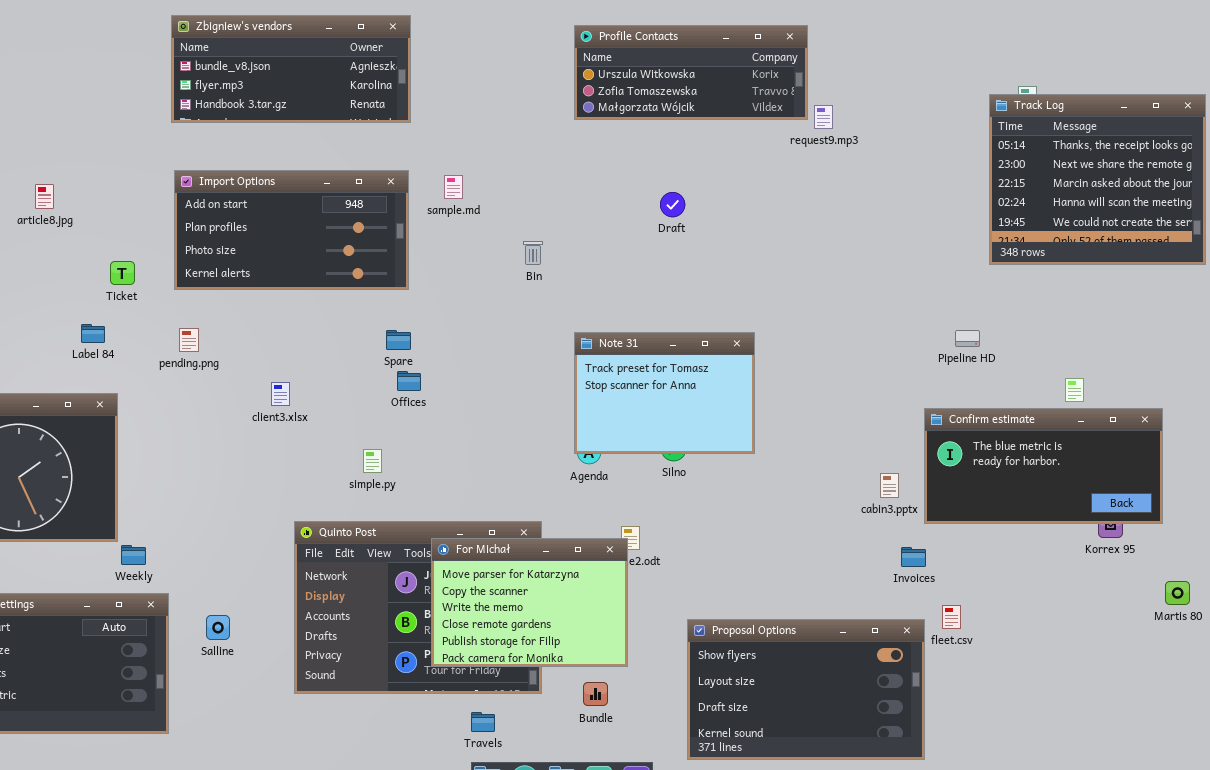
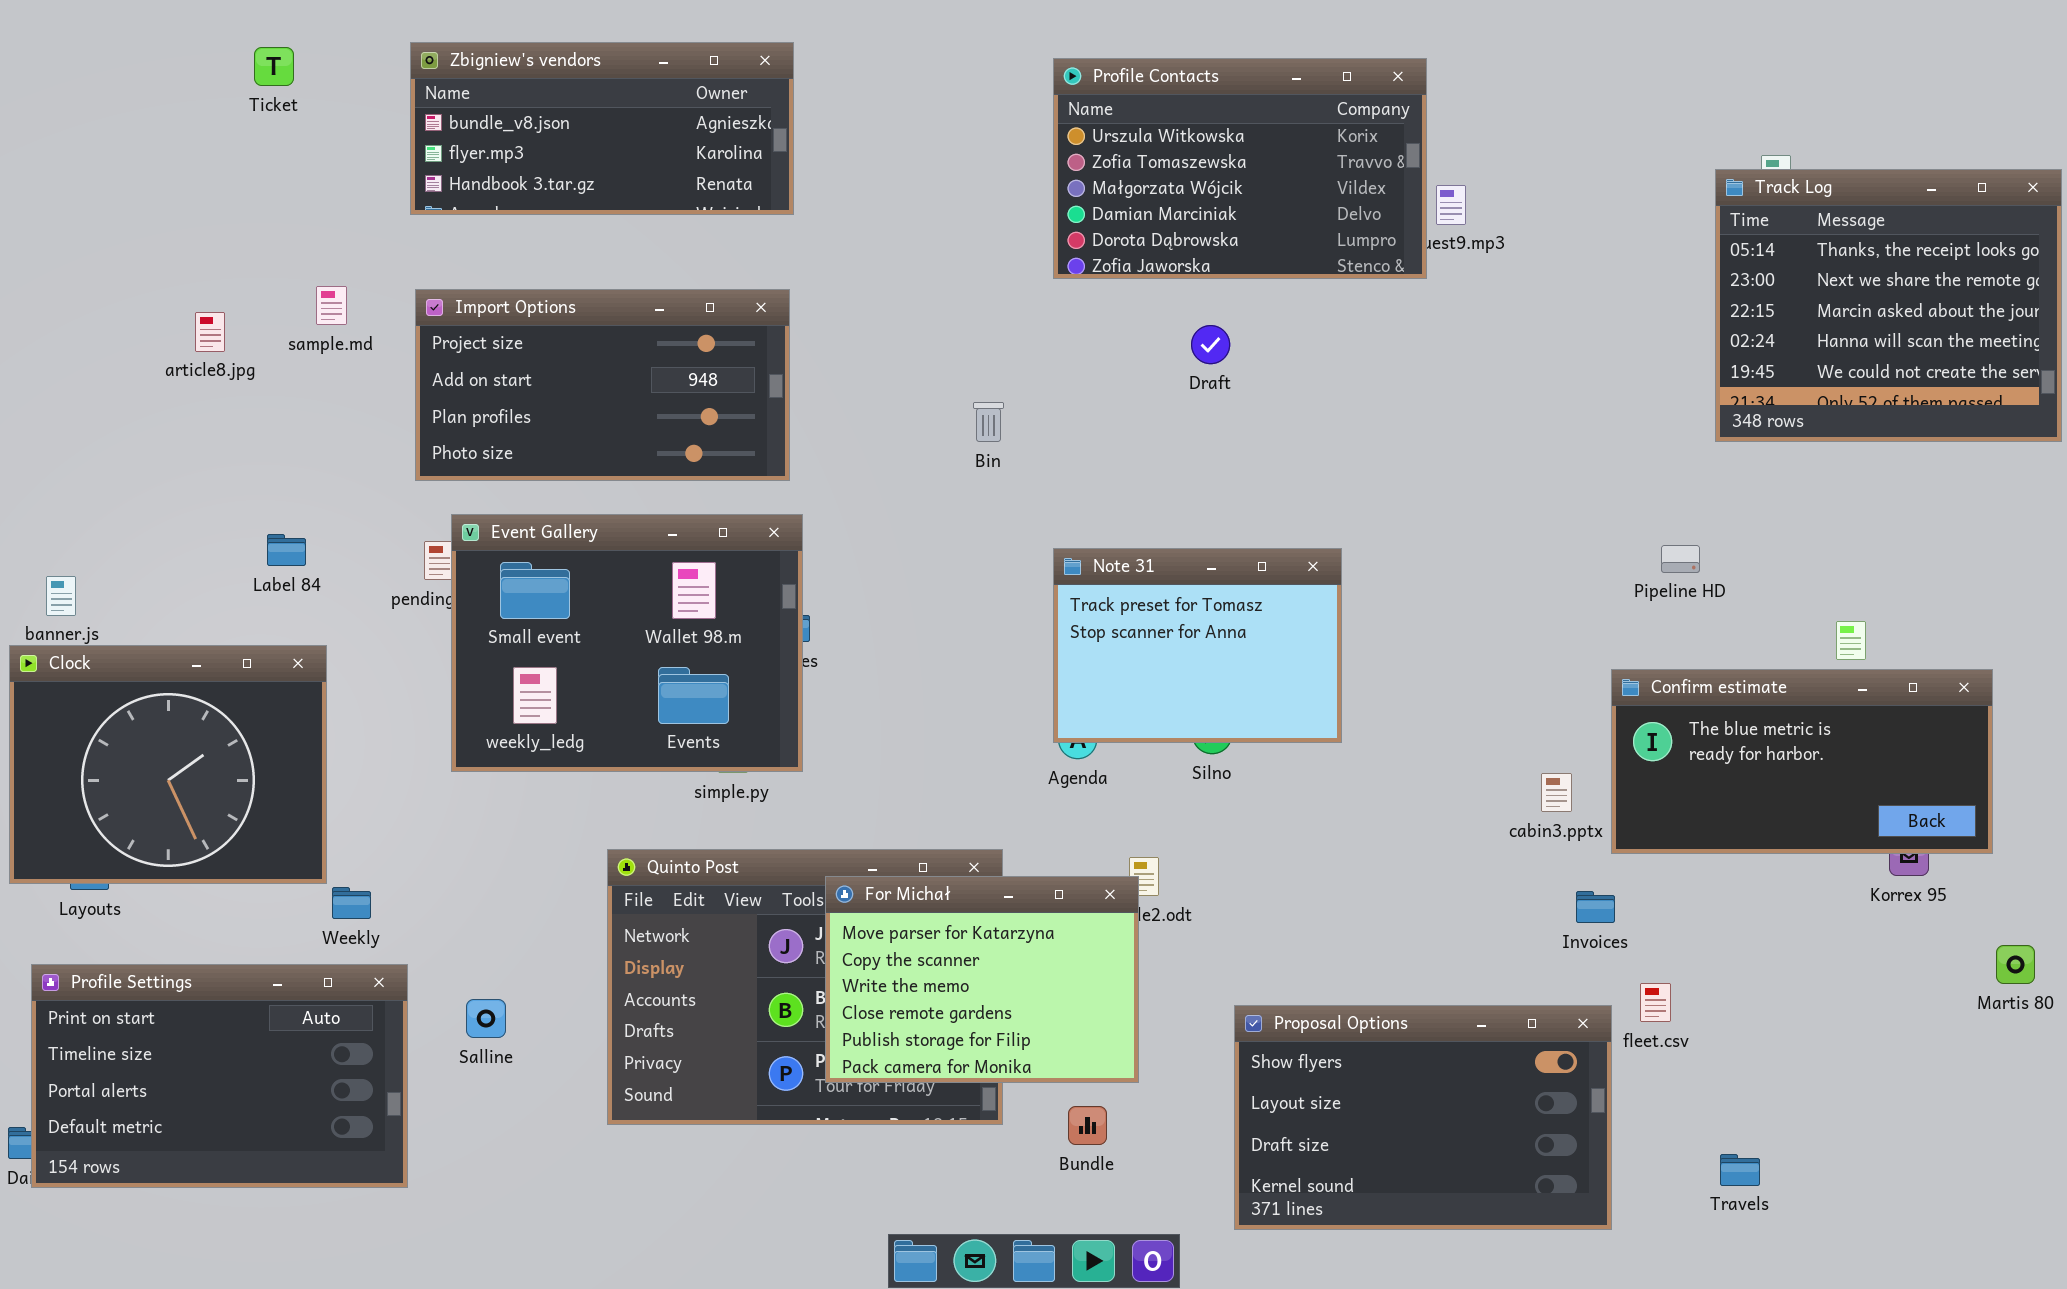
Profile Contacts: [574,25,808,120] -> [1053,58,1427,279], resized
Import Options: [174,170,409,290] -> [415,289,790,481], scrolled up 1 row
sample.md: [444,175,463,199] -> [316,286,347,325], moved
Ticket: [110,261,135,285] -> [254,47,294,86], moved
Event Gallery: none -> [451,514,803,772], opened
Travels: [471,712,495,732] -> [1720,1154,1760,1186], moved

